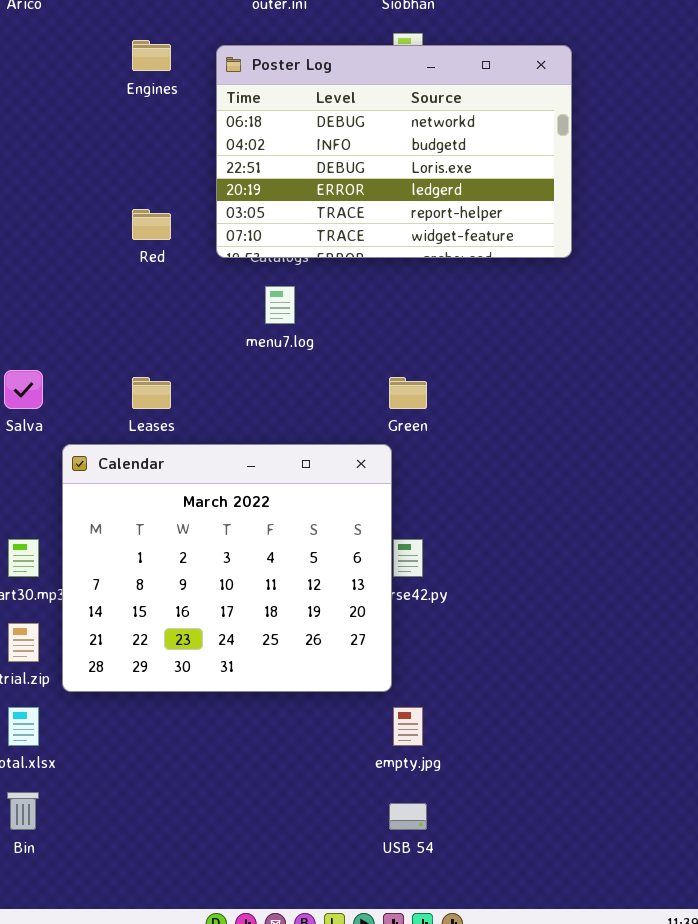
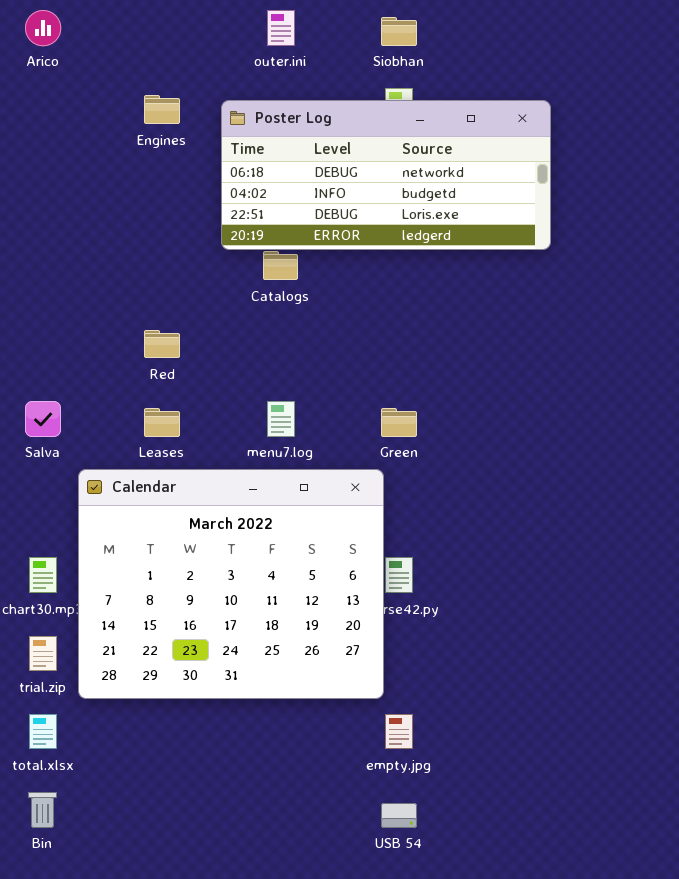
Poster Log: [216,45,572,258] -> [221,100,551,250], resized
Red: [132,209,171,240] -> [144,330,180,358], moved
menu7.log: [265,286,295,324] -> [267,401,295,437], moved

